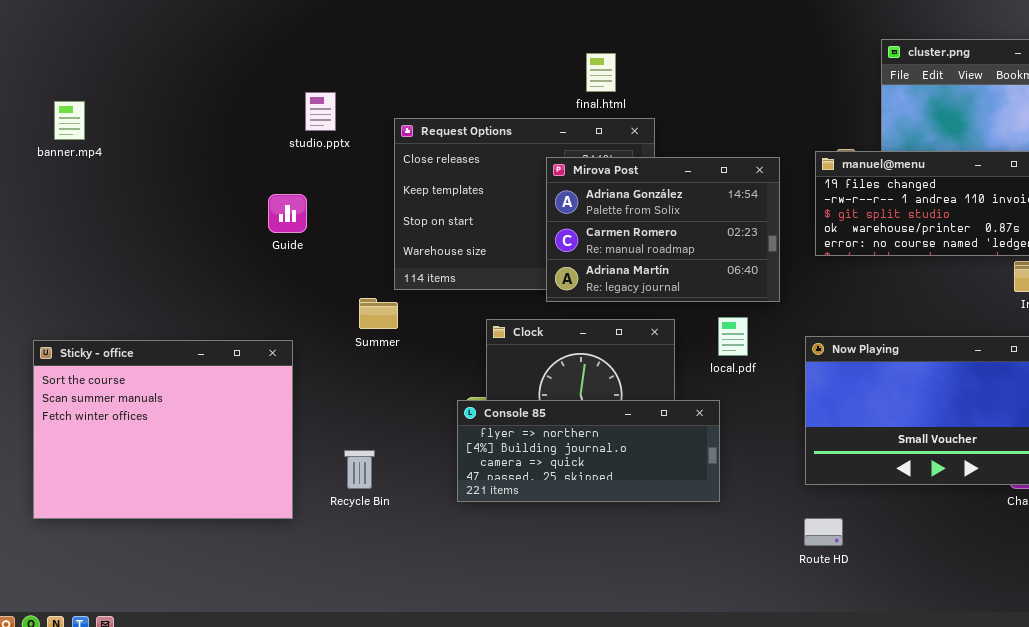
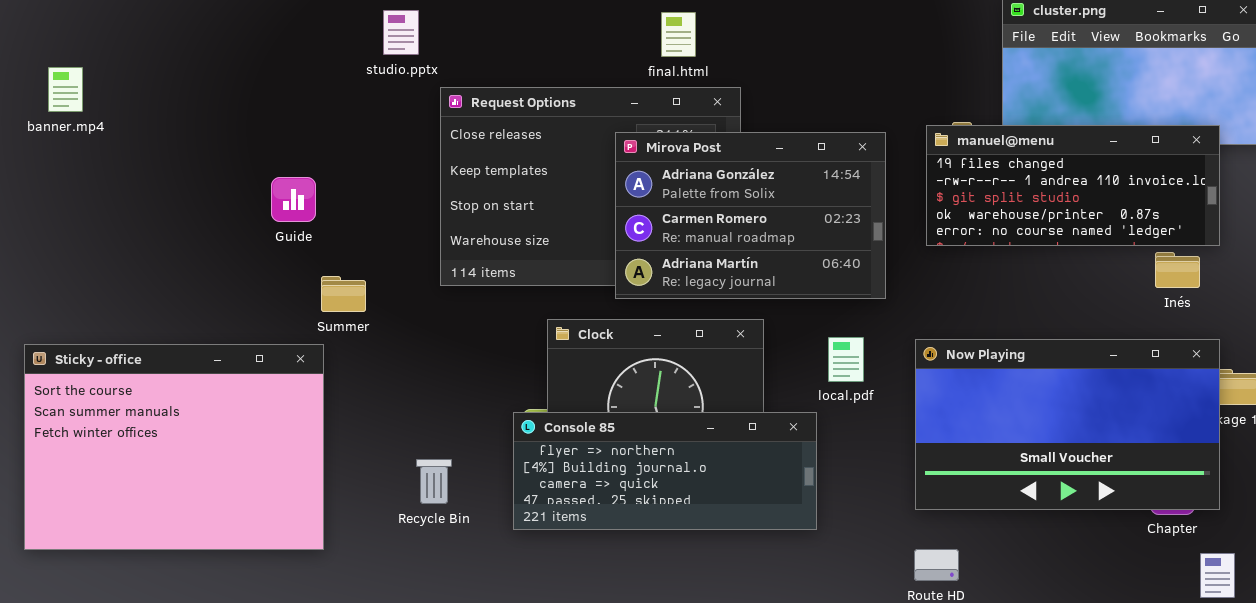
studio.pptx: [305,92,336,131] -> [383,10,419,55], moved
Guide: [268,194,307,233] -> [271,177,316,222], moved
Summer: [359,298,398,329] -> [321,276,366,312], moved
local.pdf: [718,317,748,356] -> [828,337,864,382], moved
Recycle Bin: [344,450,375,489] -> [416,459,452,504], moved

